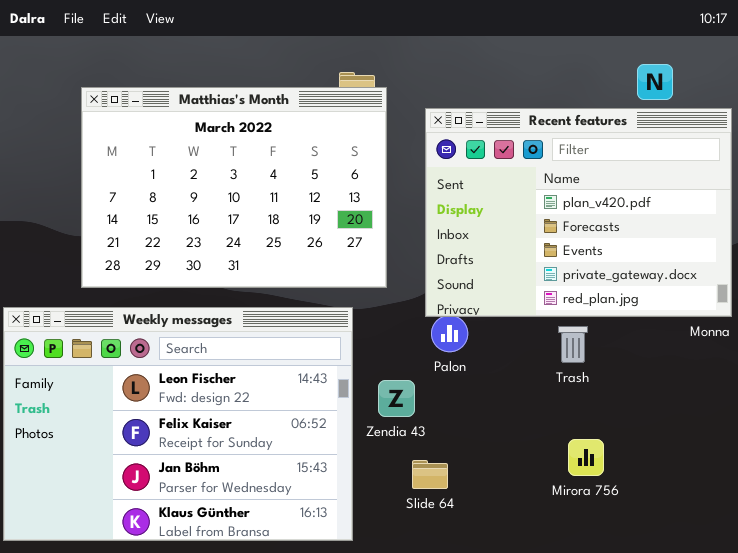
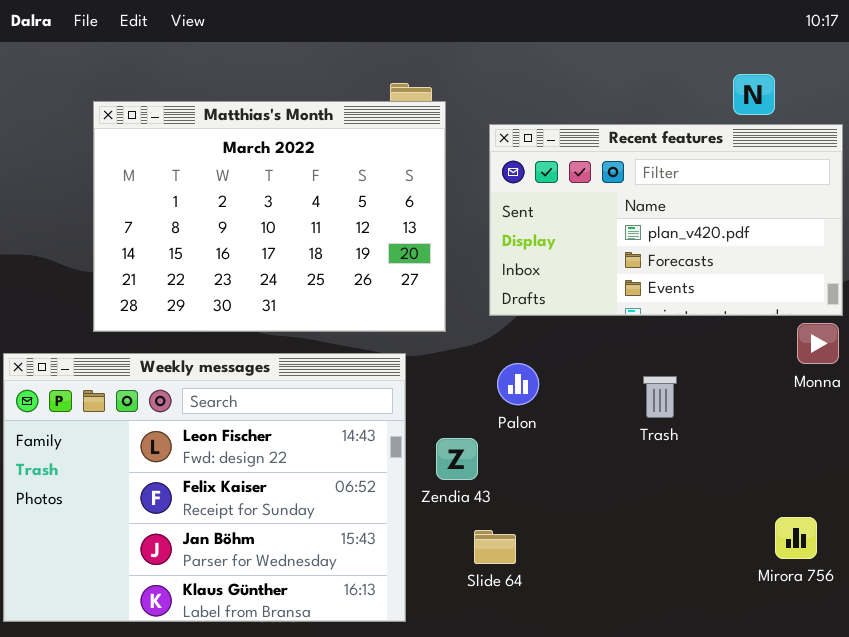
Recent features: [425,108,732,317] -> [489,124,843,316], resized
Mirora 756: [568,439,604,476] -> [775,517,817,559], moved

